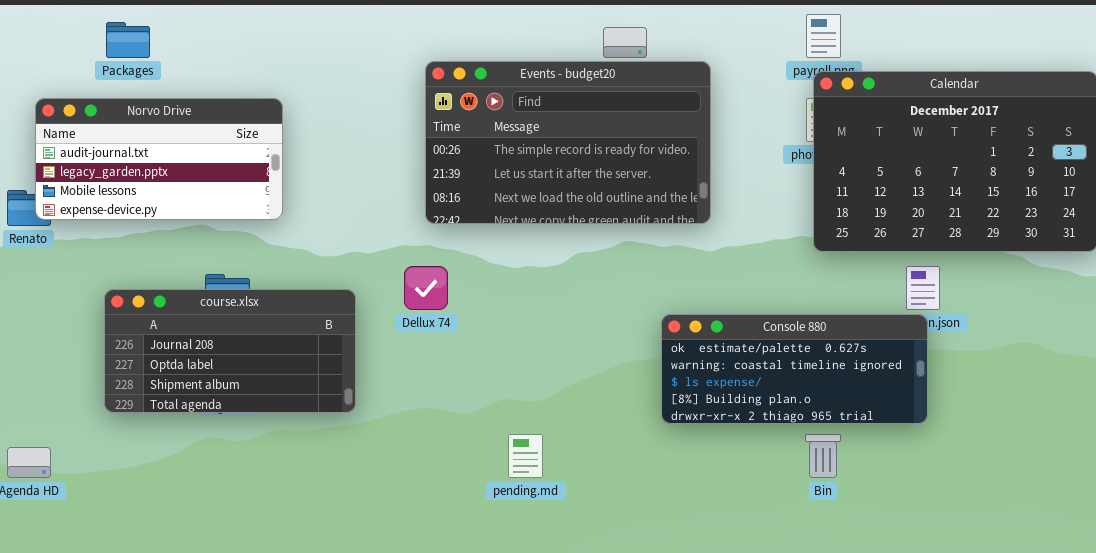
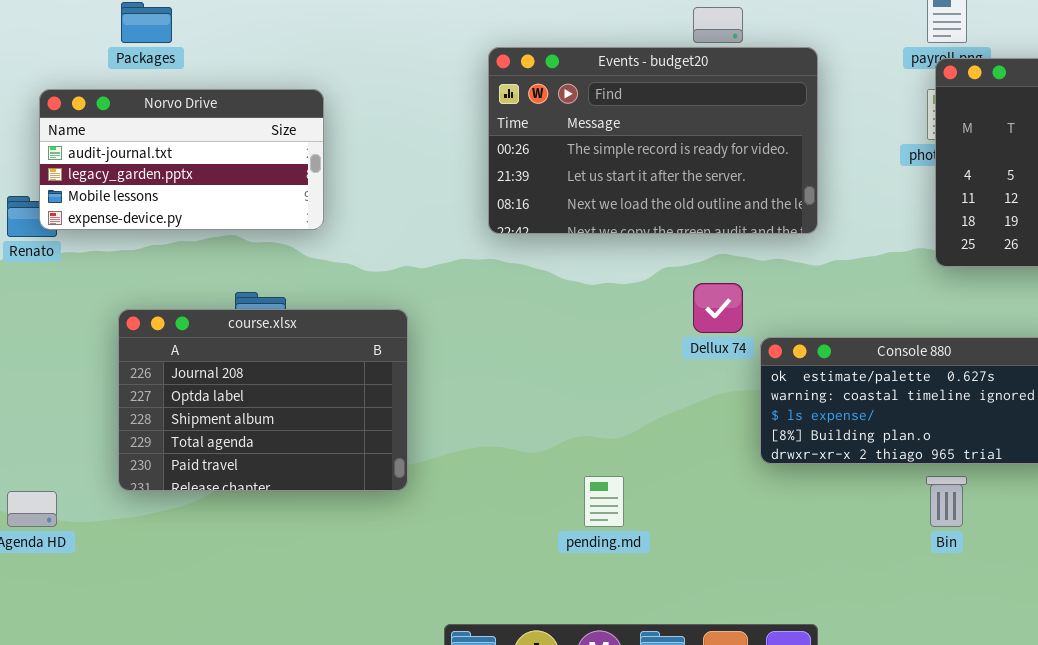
Dellux 74: [404,266,448,310] -> [693,283,743,333], moved
course.xlsx: [104,289,356,413] -> [118,309,408,491], resized

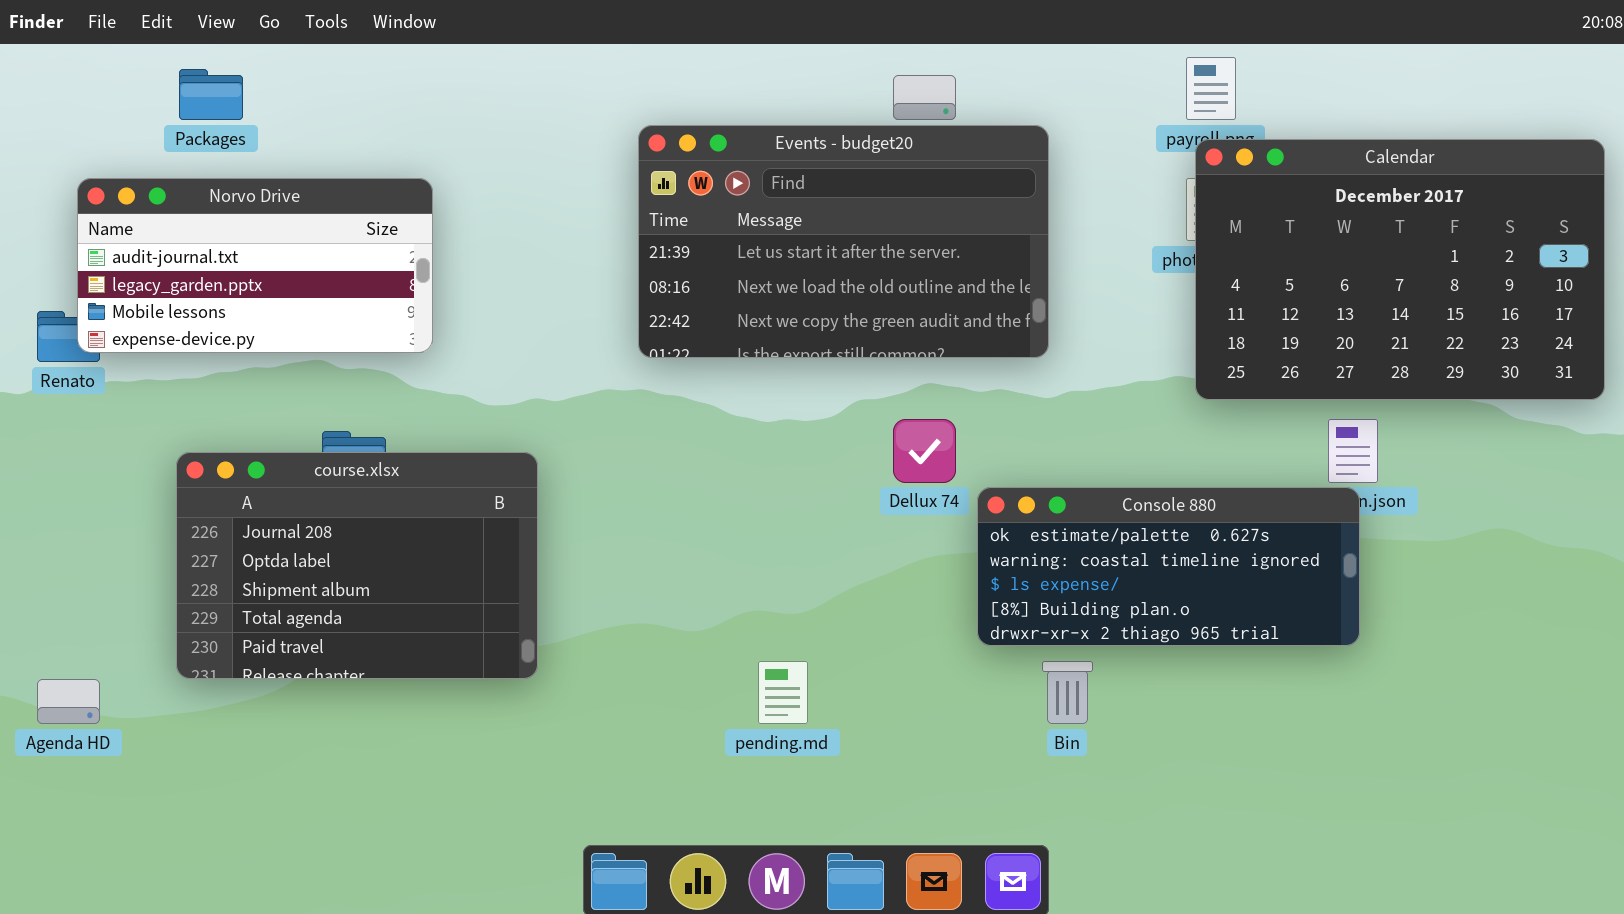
Events - budget20: [488,47,818,234] -> [638,125,1049,358], scrolled down 1 row
Bin: [926,476,967,527] -> [1042,661,1093,724], moved

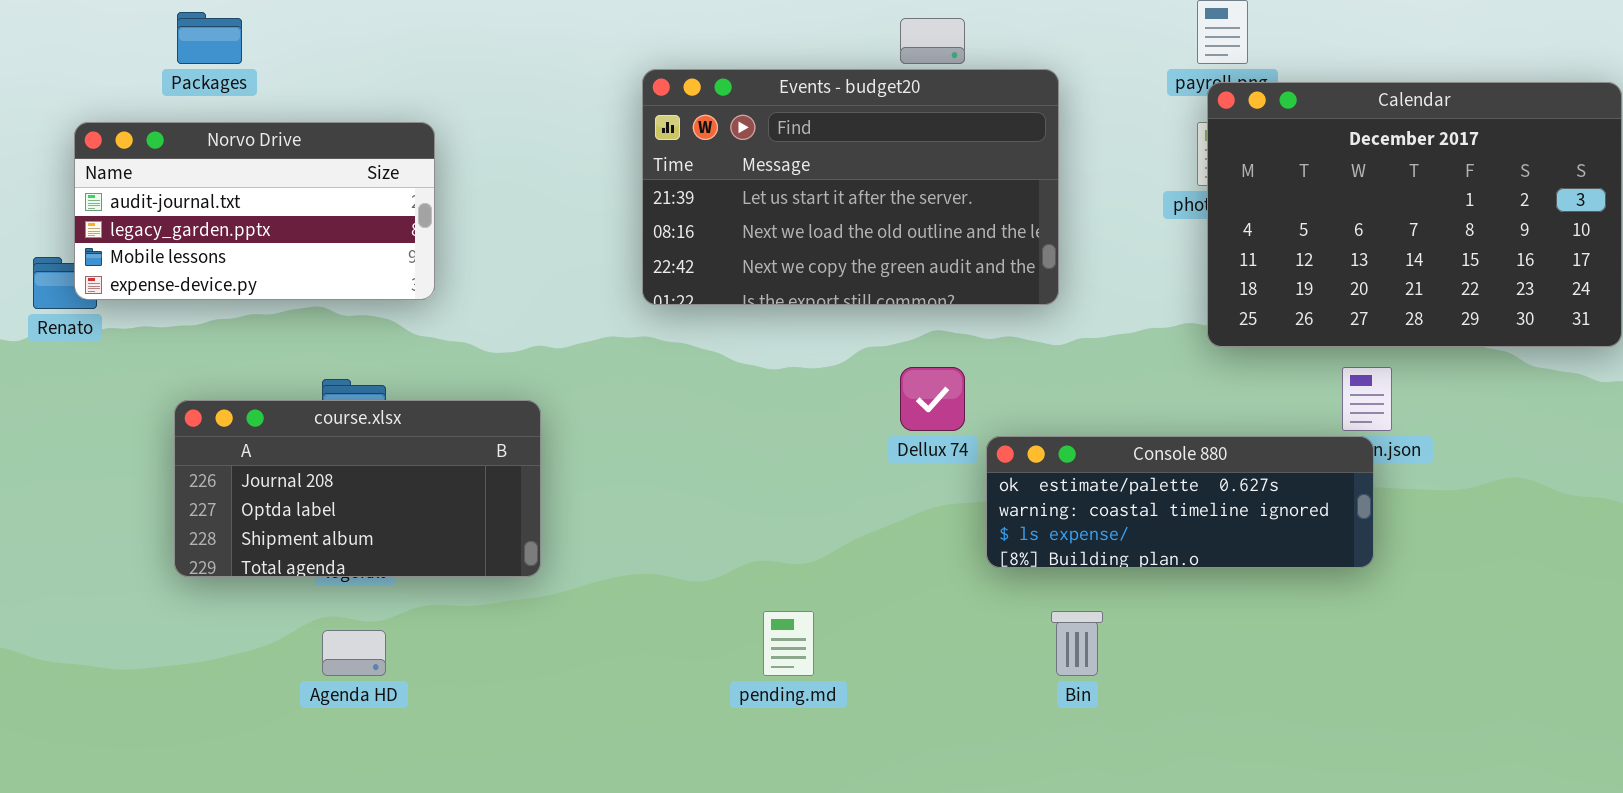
course.xlsx: [176,452,538,679] -> [174,400,541,577], resized
Console 880: [977,487,1360,646] -> [986,436,1374,568], resized
Agenda HD: [37,679,100,724] -> [322,630,386,676], moved

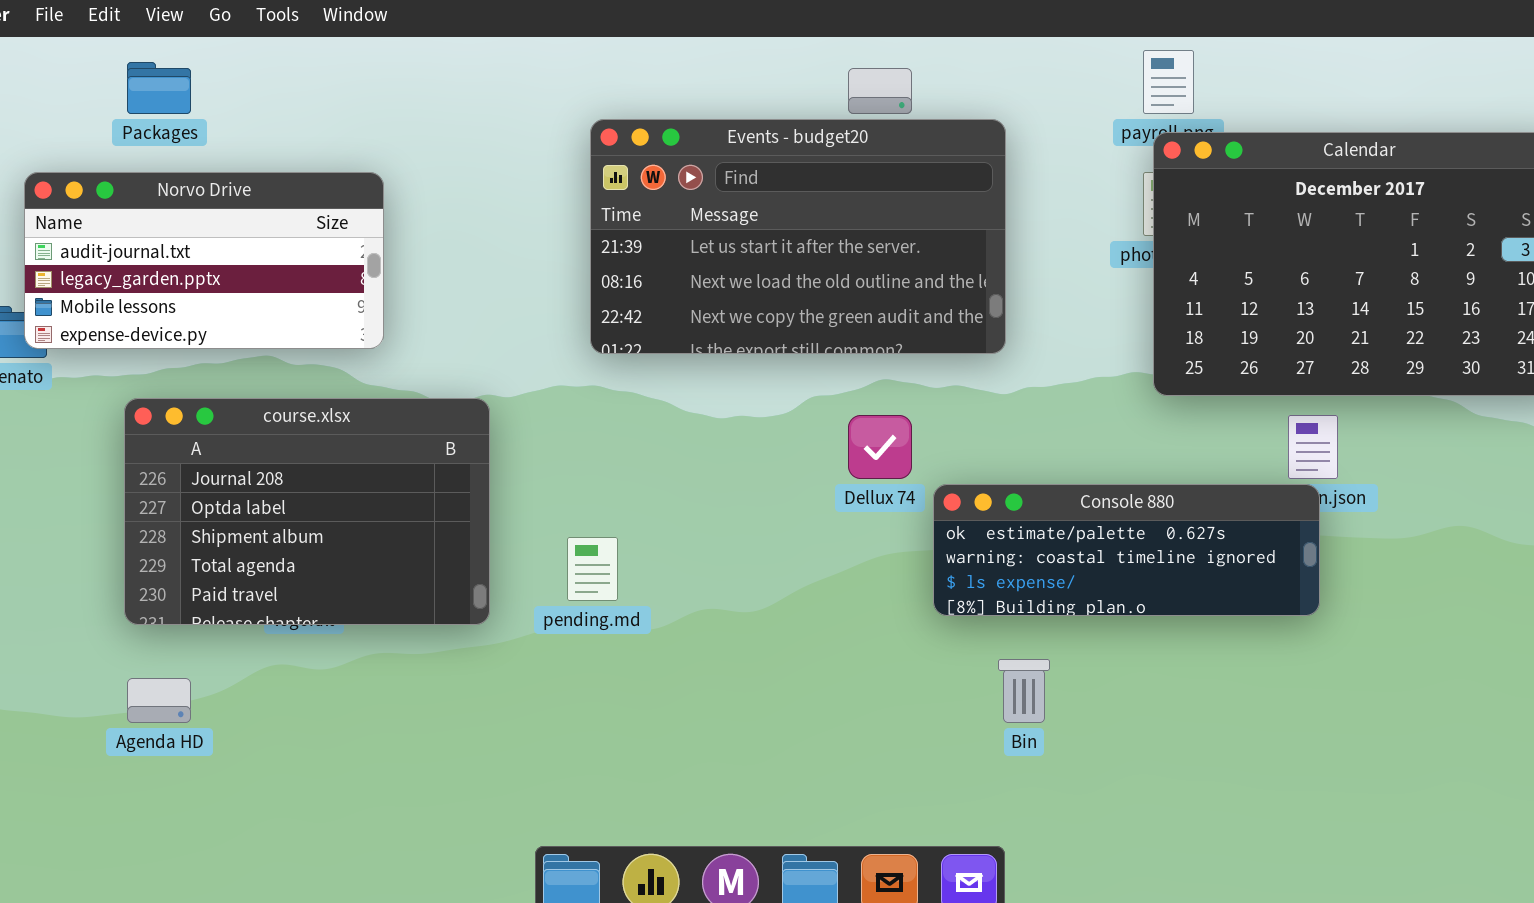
course.xlsx: [174,400,541,577] -> [124,398,490,625], resized
pending.md: [763,611,814,676] -> [567,537,618,601], moved
Agenda HD: [322,630,386,676] -> [127,678,191,723], moved

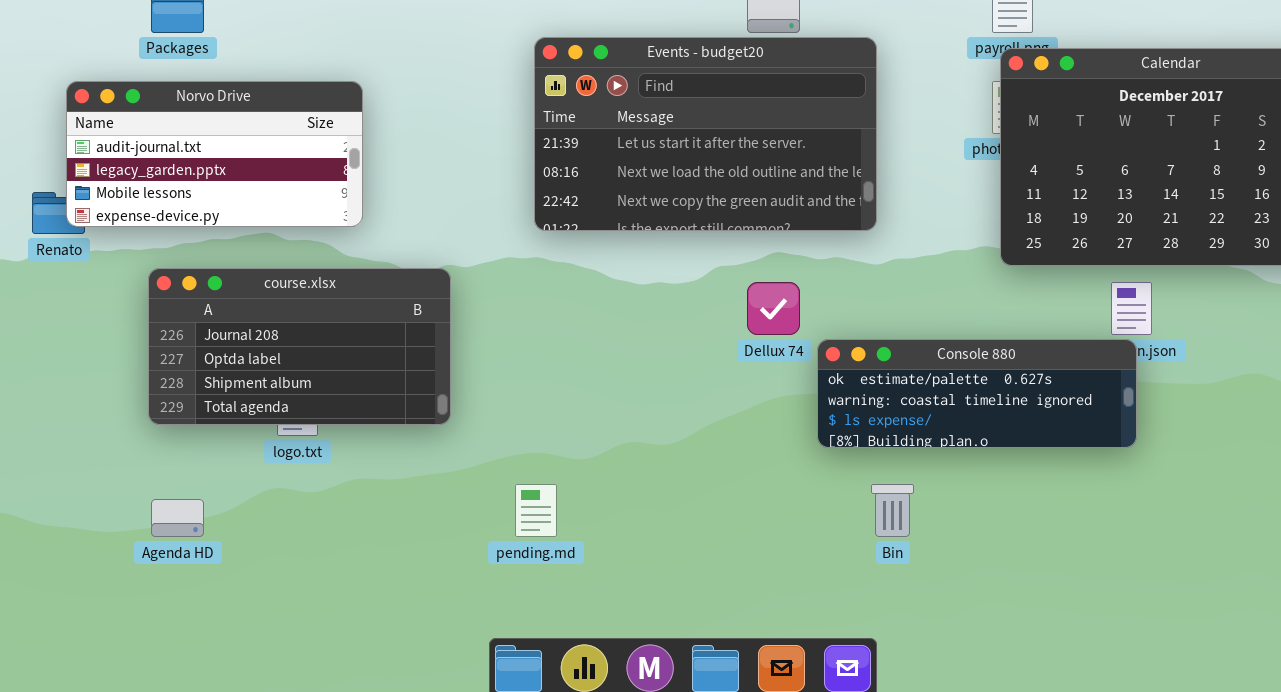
course.xlsx: [124,398,490,625] -> [148,268,451,425], resized
pending.md: [567,537,618,601] -> [515,484,557,537], moved

